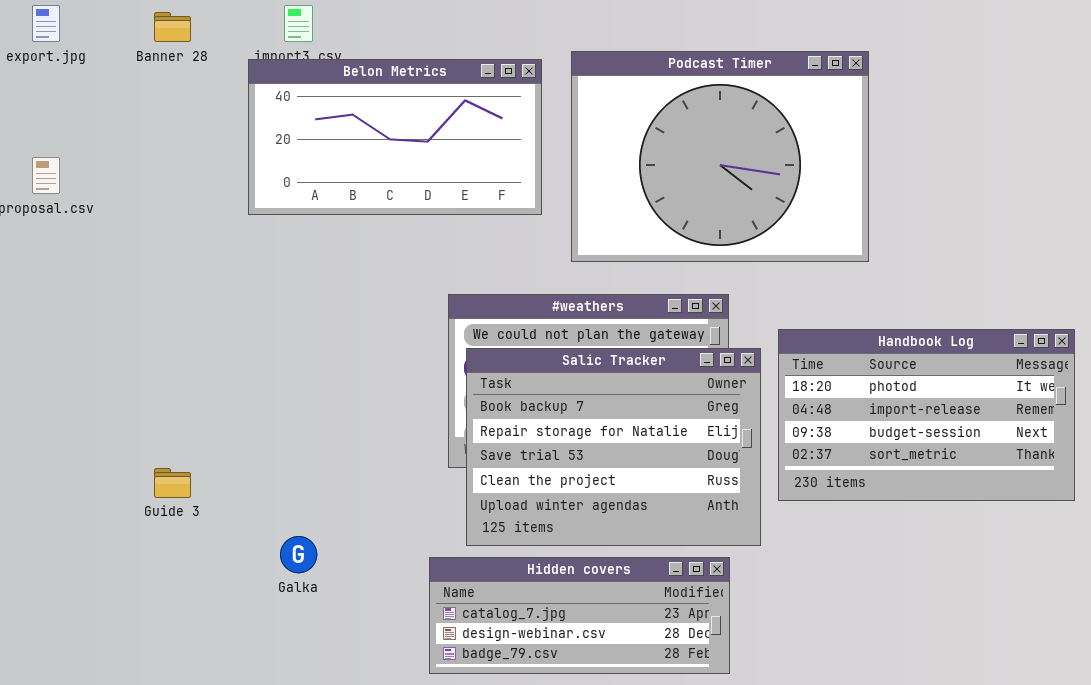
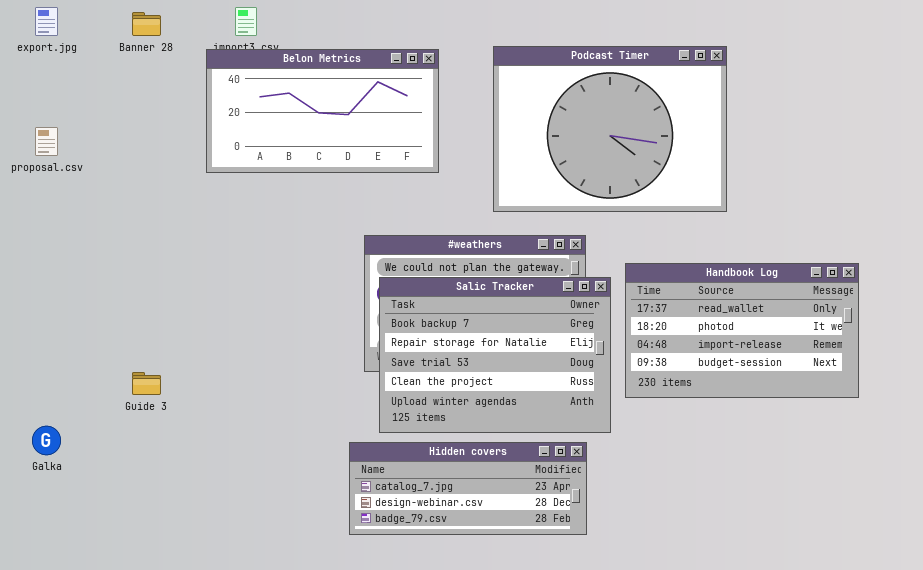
Podcast Timer: [571,51,869,262] -> [493,46,727,212], moved
Handbook Log: [778,329,1075,501] -> [625,263,859,398], scrolled up 1 row
Galka: [280,536,317,573] -> [32,426,61,455], moved

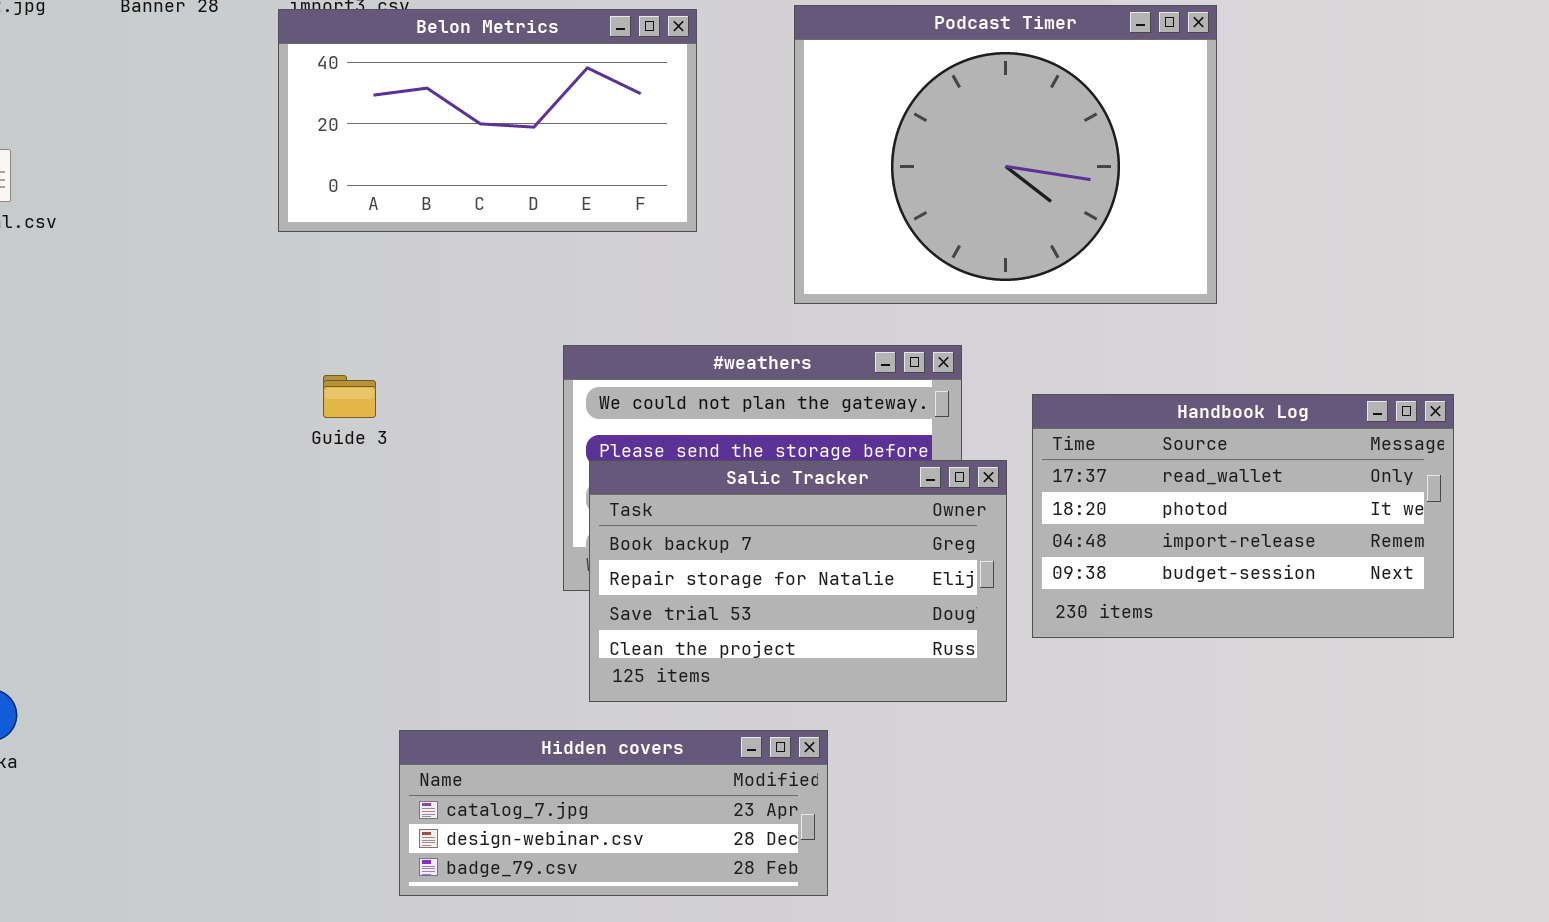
Salic Tracker: [379,277,611,433] -> [589,460,1007,702], resized
Guide 3: [132,372,161,395] -> [323,375,376,418], moved
Hidden covers: [349,442,587,535] -> [399,730,828,896], moved

